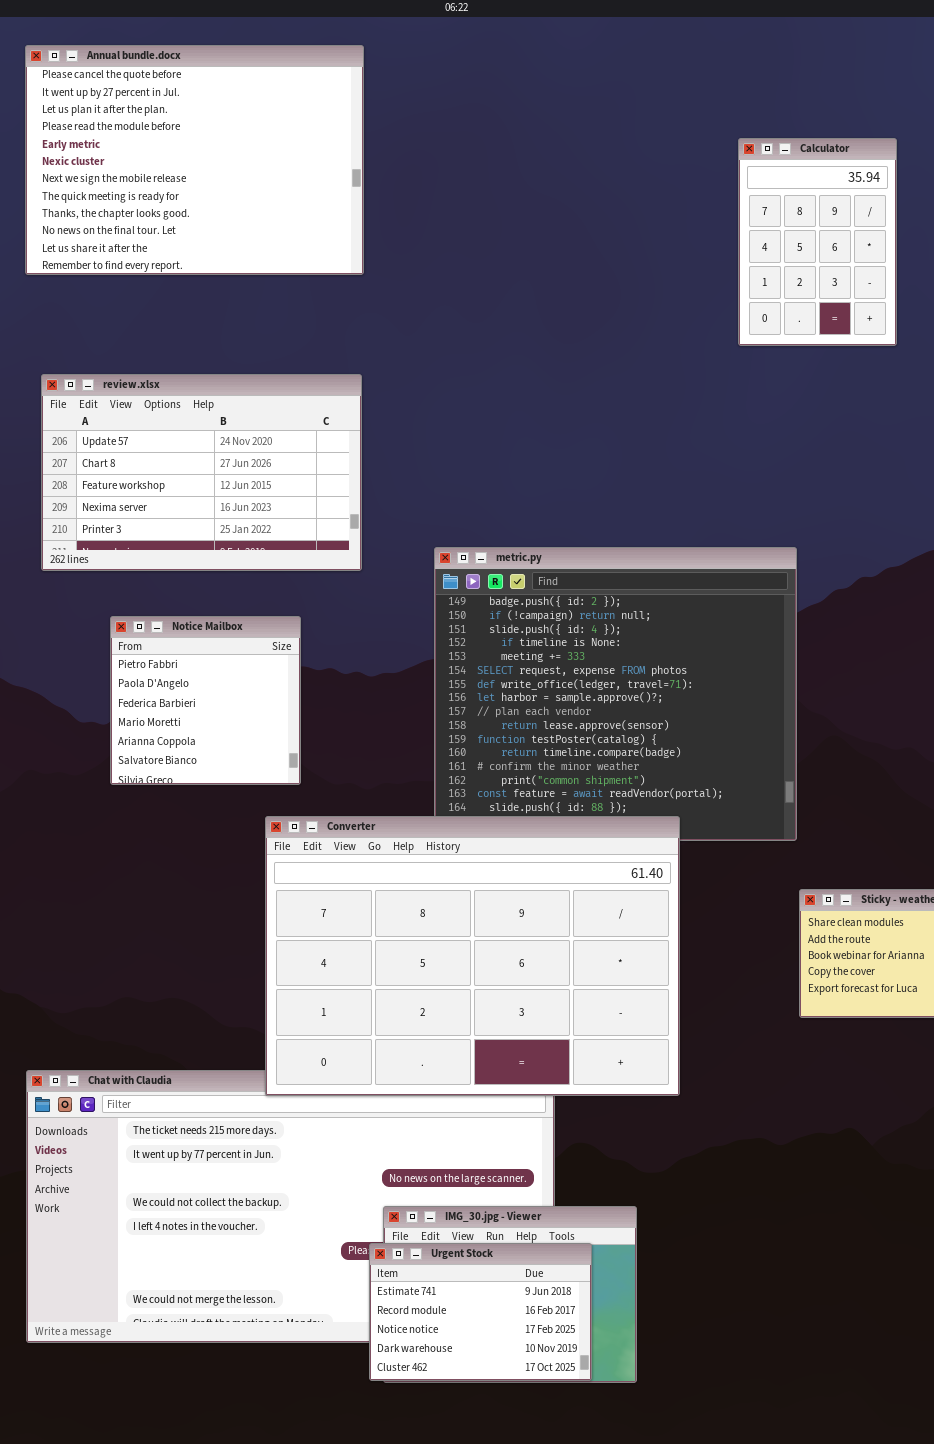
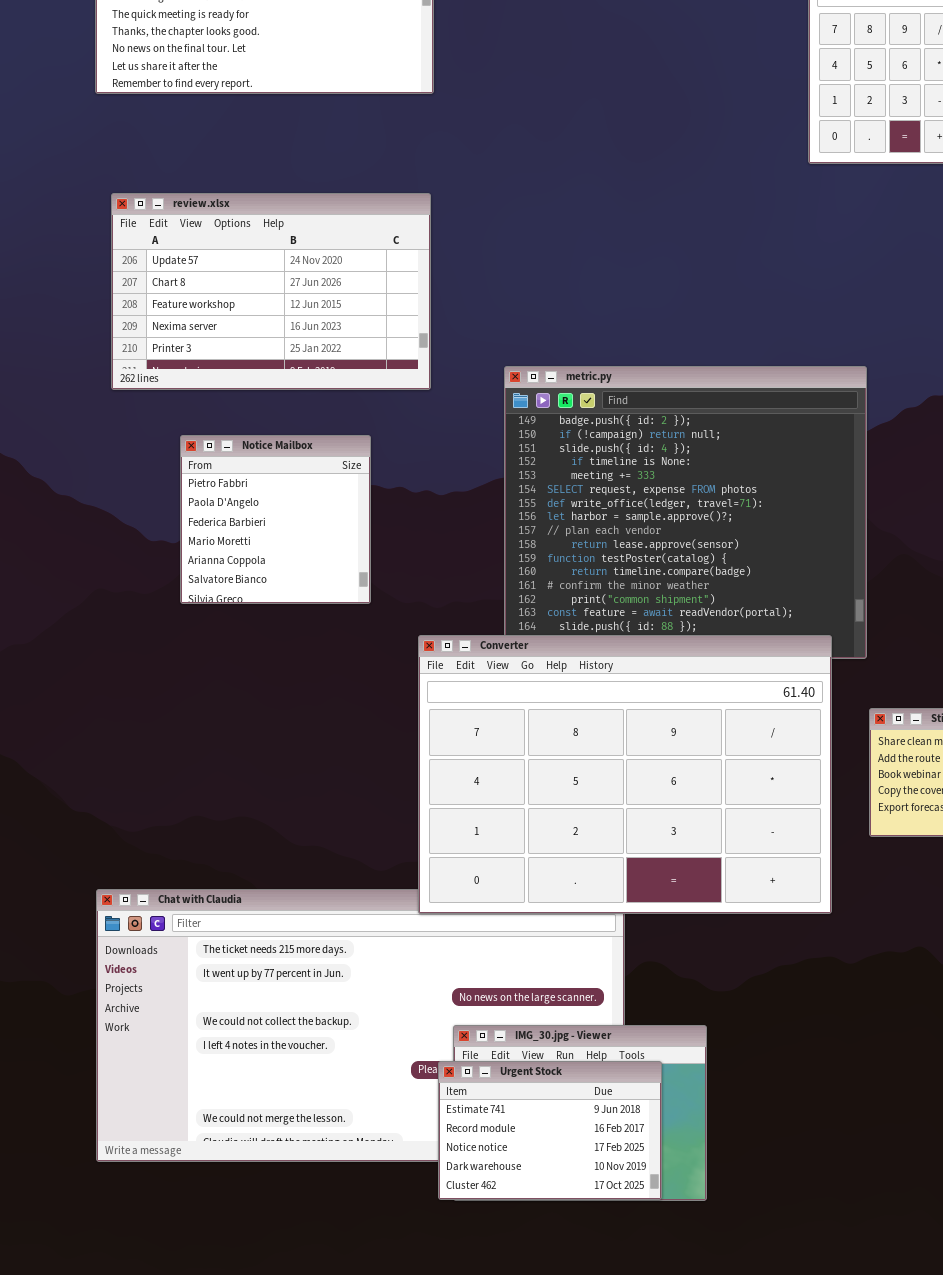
Converter: [265,816,680,1096] -> [418,635,832,914], moved

